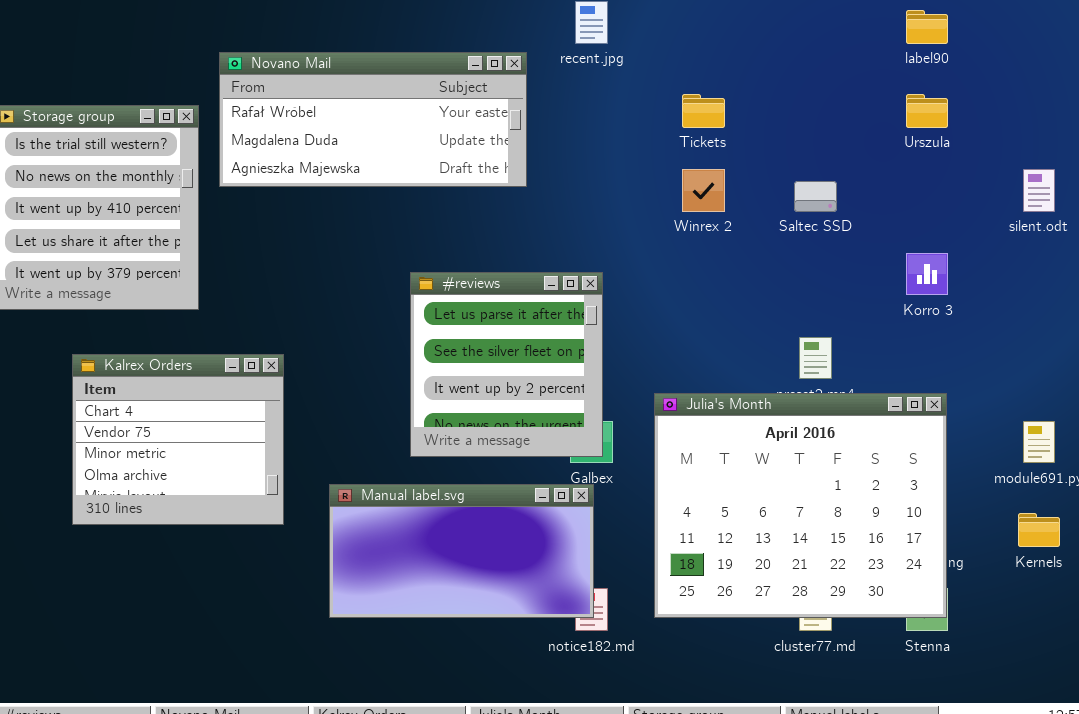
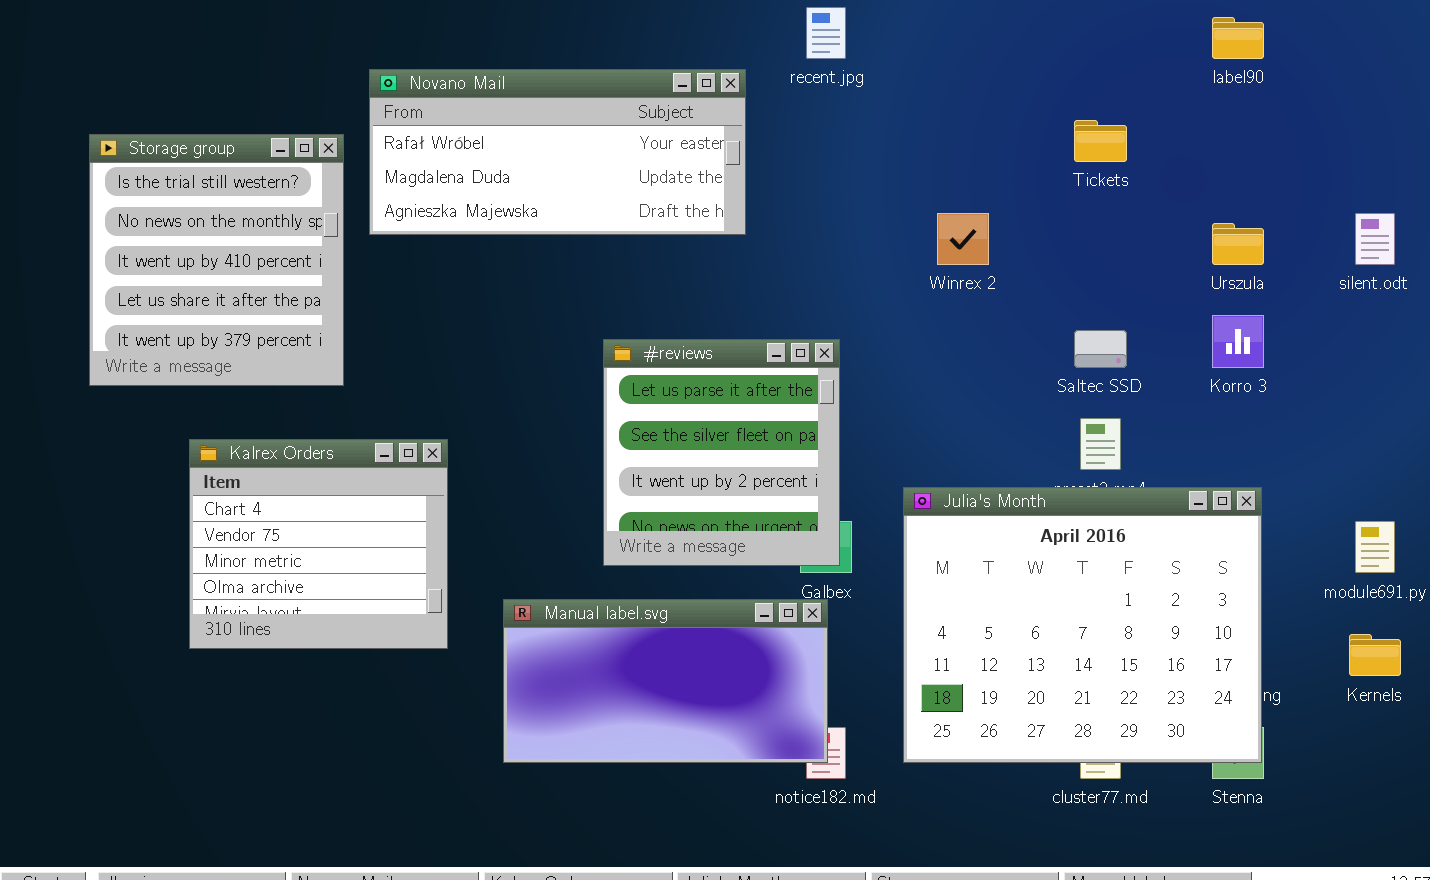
Tickets: [682,94,725,128] -> [1074,120,1127,162], moved
Urszula: [906,94,948,128] -> [1212,223,1264,265], moved
Saltec SSD: [794,181,837,212] -> [1074,330,1127,368], moved

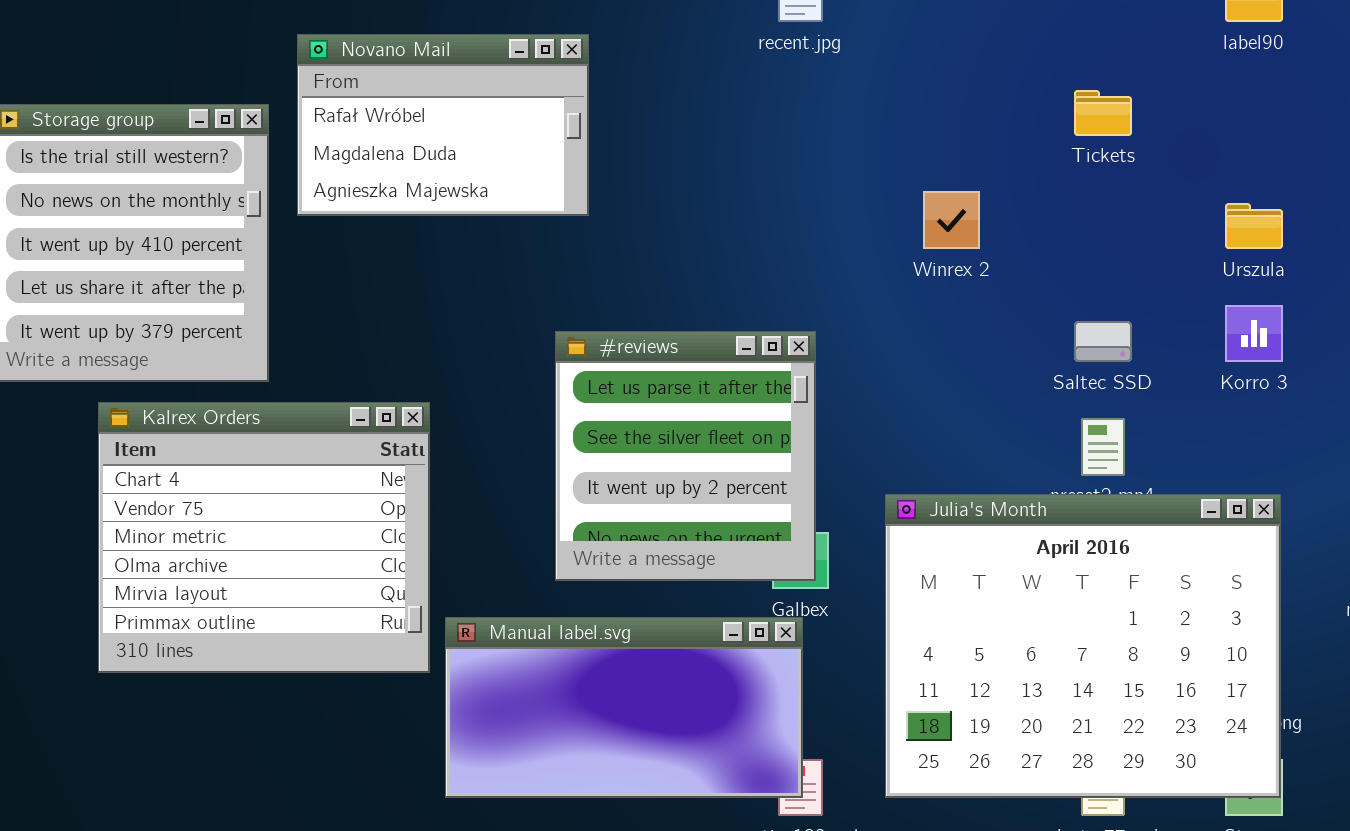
Novano Mail: [369,69,746,235] -> [297,34,589,216], resized
Kalrex Orders: [189,439,448,649] -> [98,402,430,673], resized

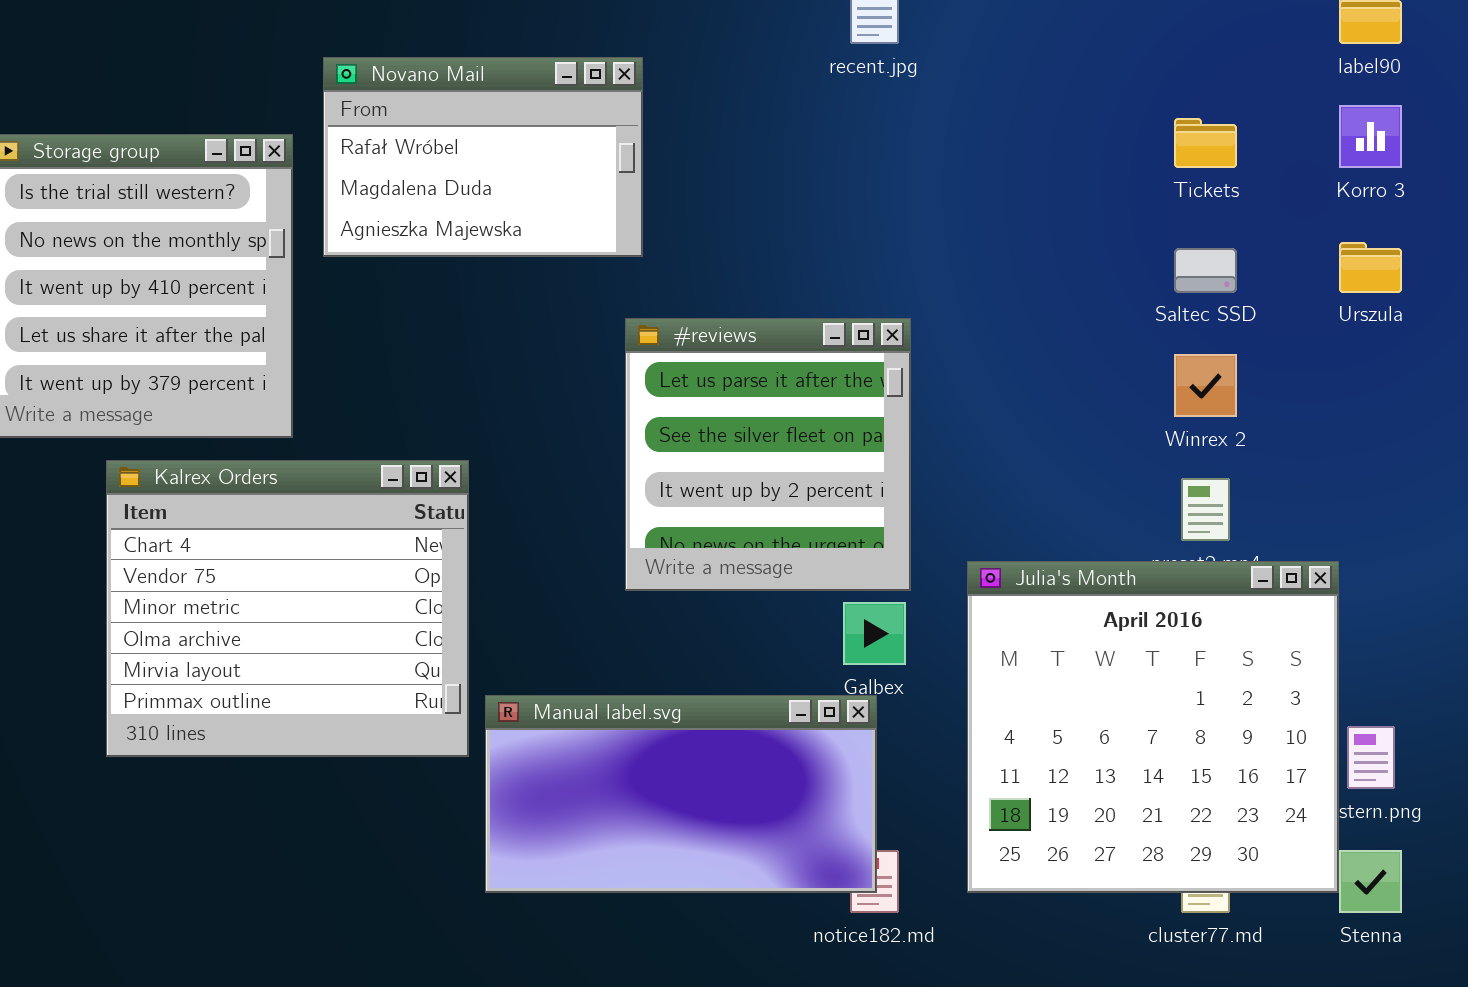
Winrex 2: [923,191,980,249] -> [1174,354,1237,417], moved
Korro 3: [1225,305,1283,362] -> [1339,105,1402,168], moved
Saltec SSD: [1074,321,1132,362] -> [1174,248,1237,293], moved
#reviews: [555,331,816,581] -> [625,318,911,591], moved
Julia's Month: [885,494,1281,798] -> [967,561,1339,893], resized

